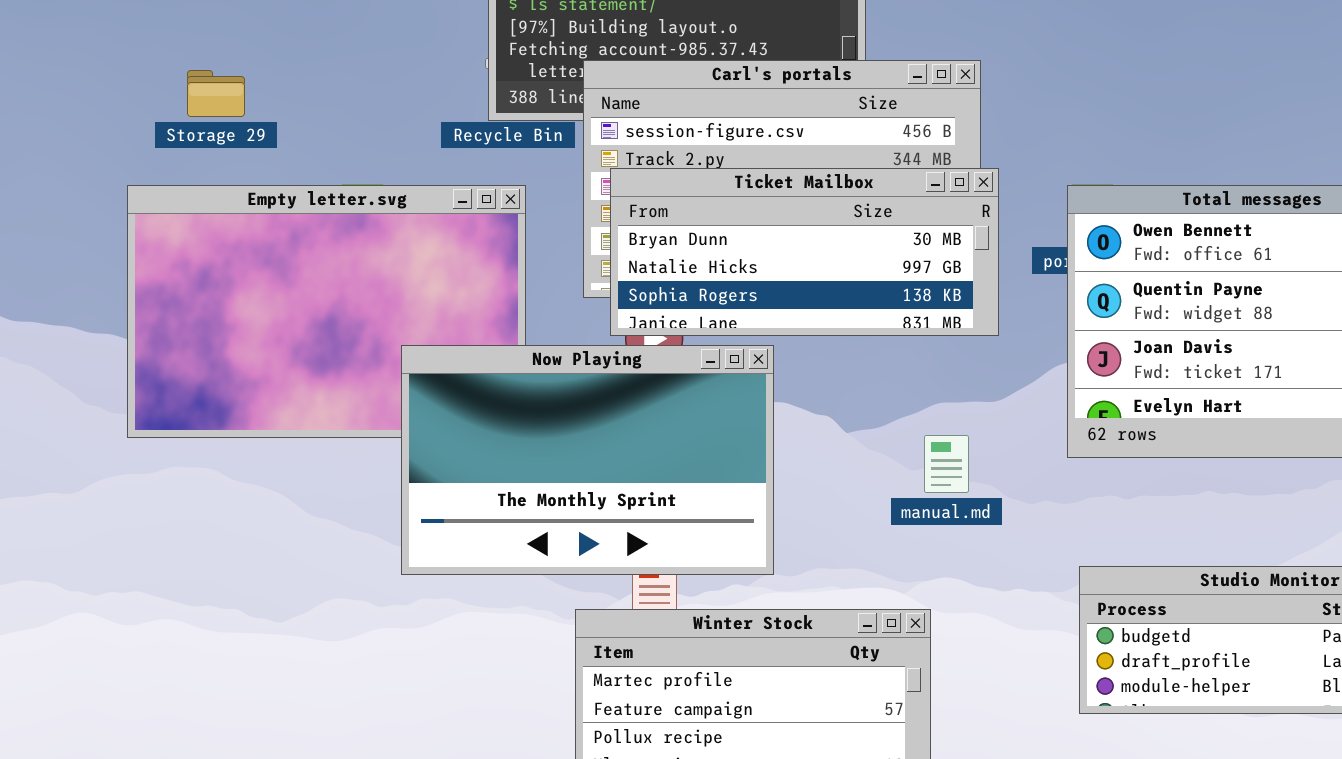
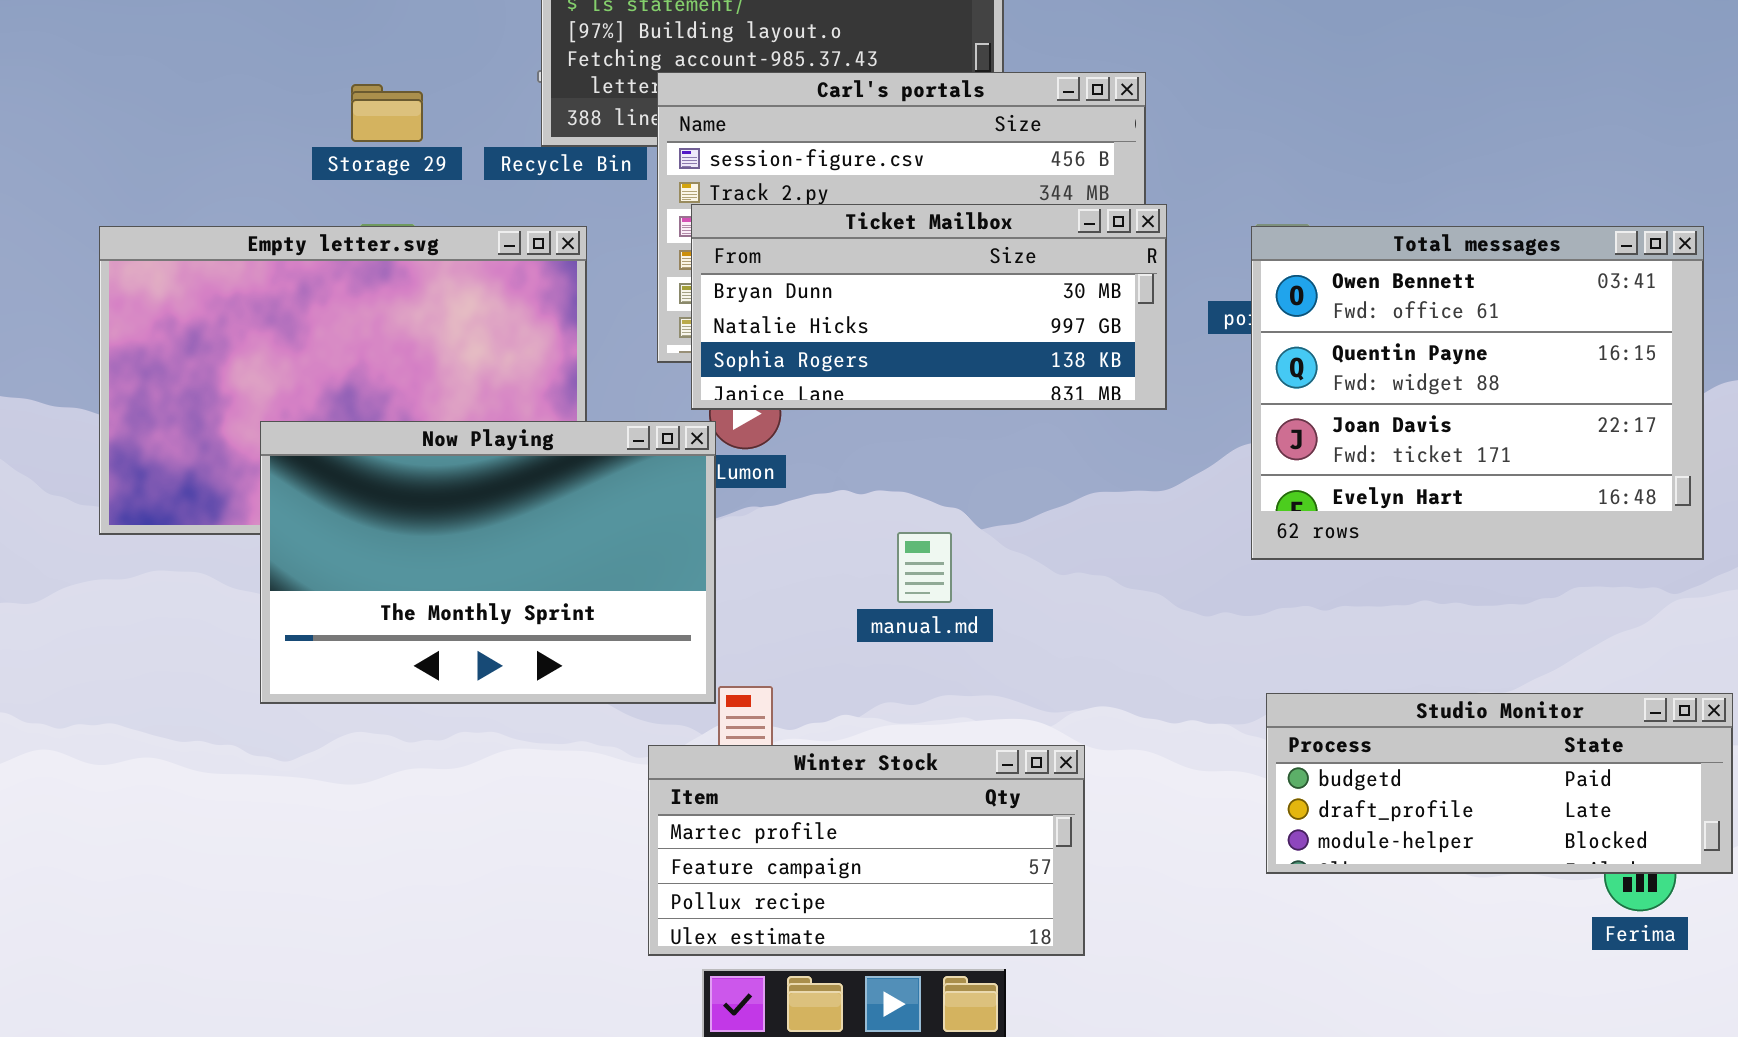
Storage 29: [187,70,245,117] -> [351,84,423,142], moved
Now Playing: [401,345,774,575] -> [260,421,716,704], moved
manual.md: [924,435,969,493] -> [897,532,952,603], moved

